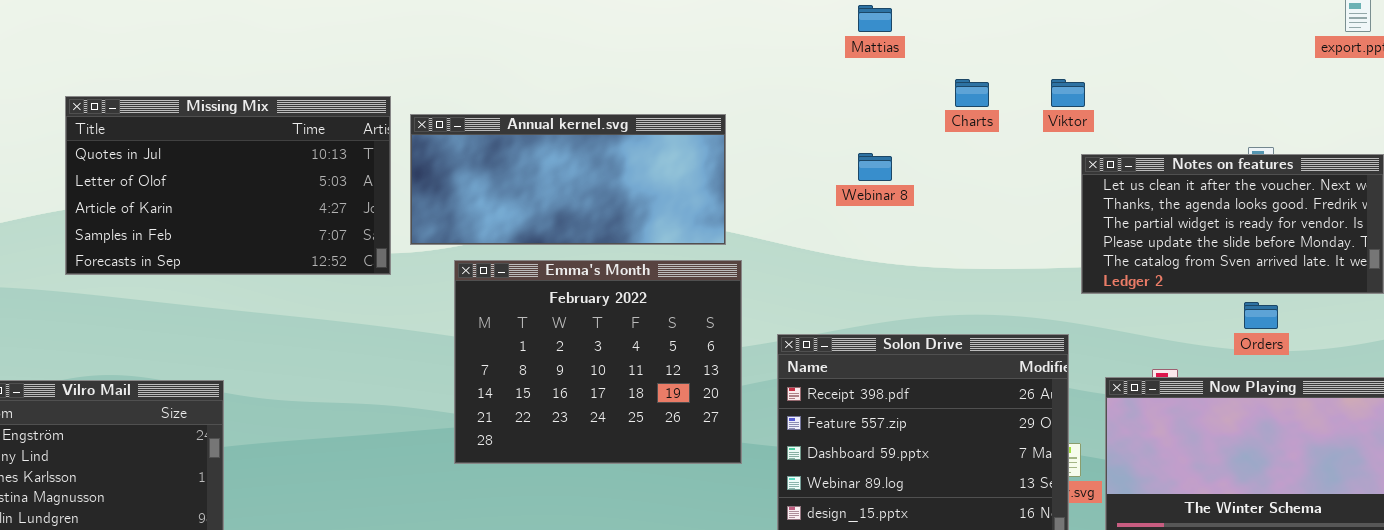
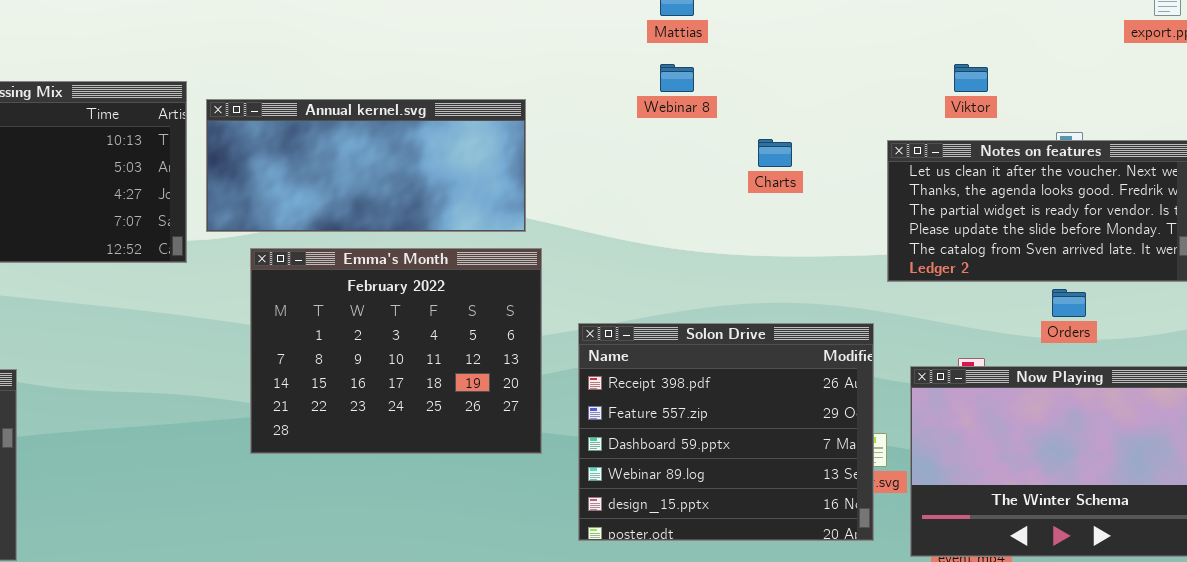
Charts: [955,79,989,107] -> [758,139,792,167], moved
Viktor: [1051,79,1085,107] -> [954,64,988,92], moved
Webinar 8: [858,153,892,181] -> [660,64,694,92], moved

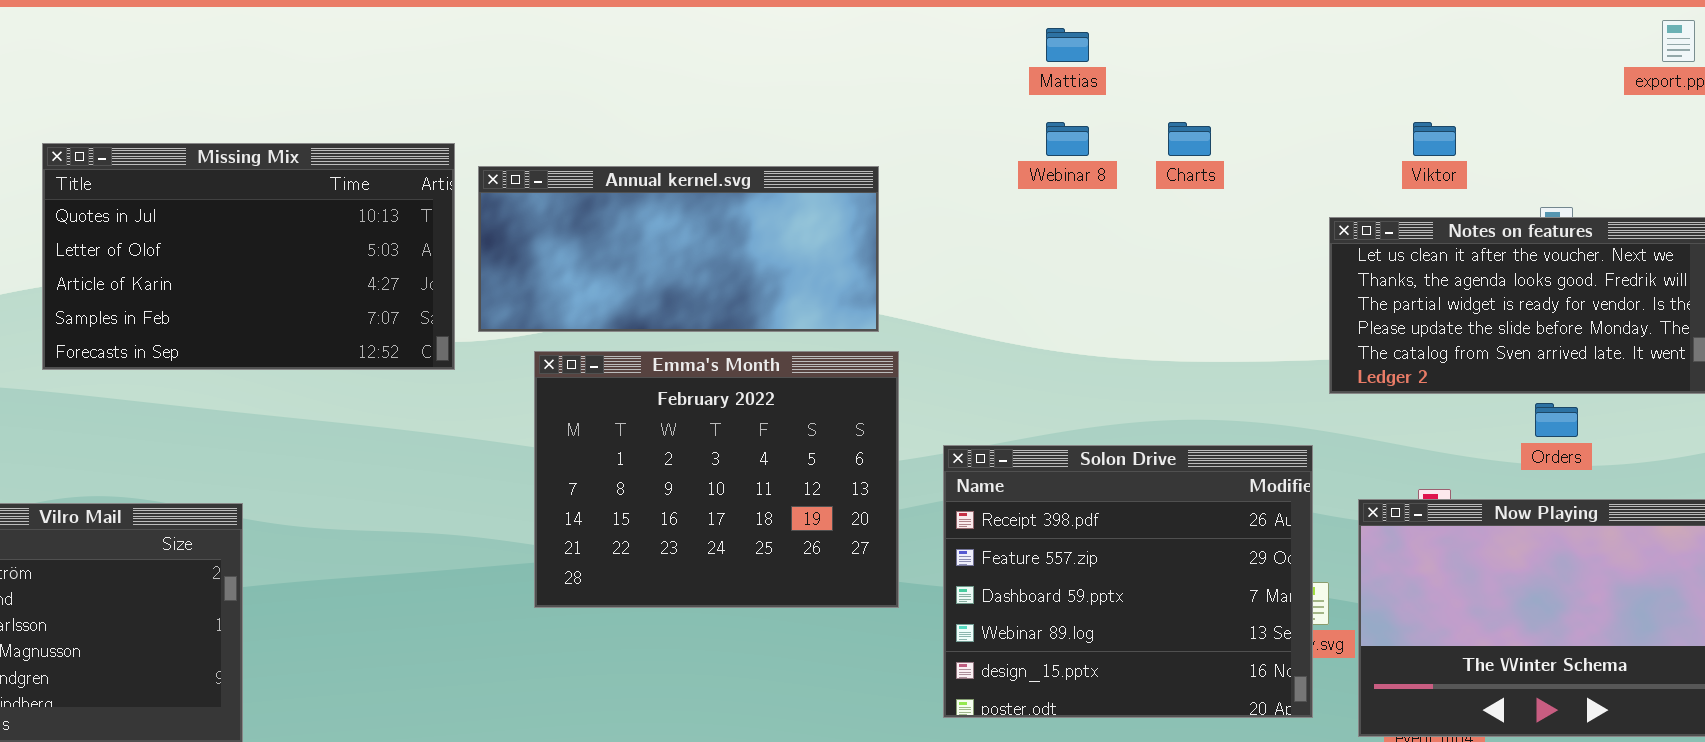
Charts: [758,139,792,167] -> [1168,122,1211,156], moved

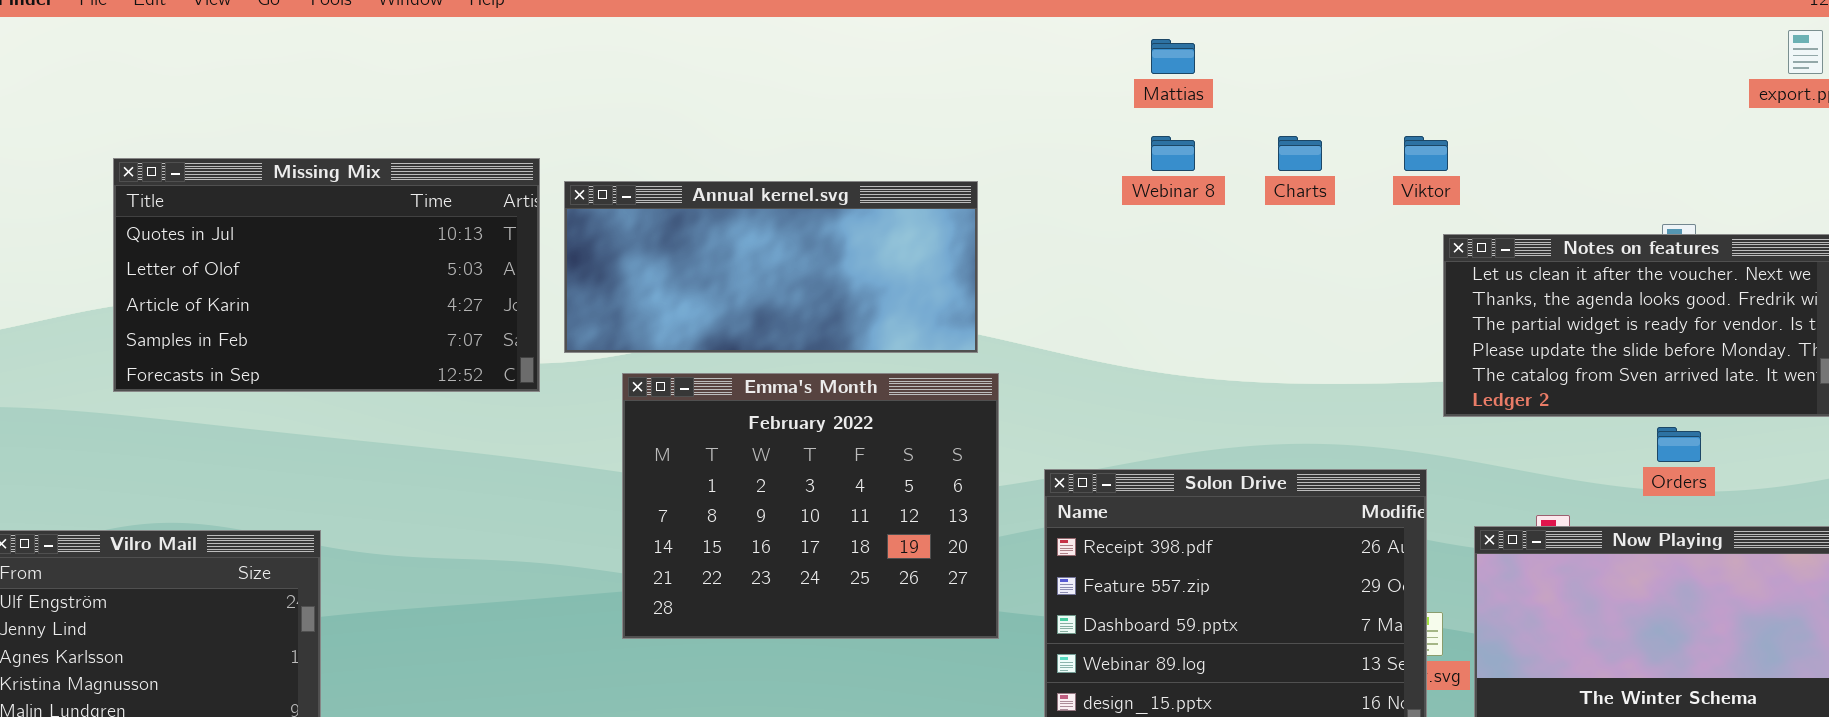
Viktor: [1413,122,1456,156] -> [1404,136,1448,171], moved

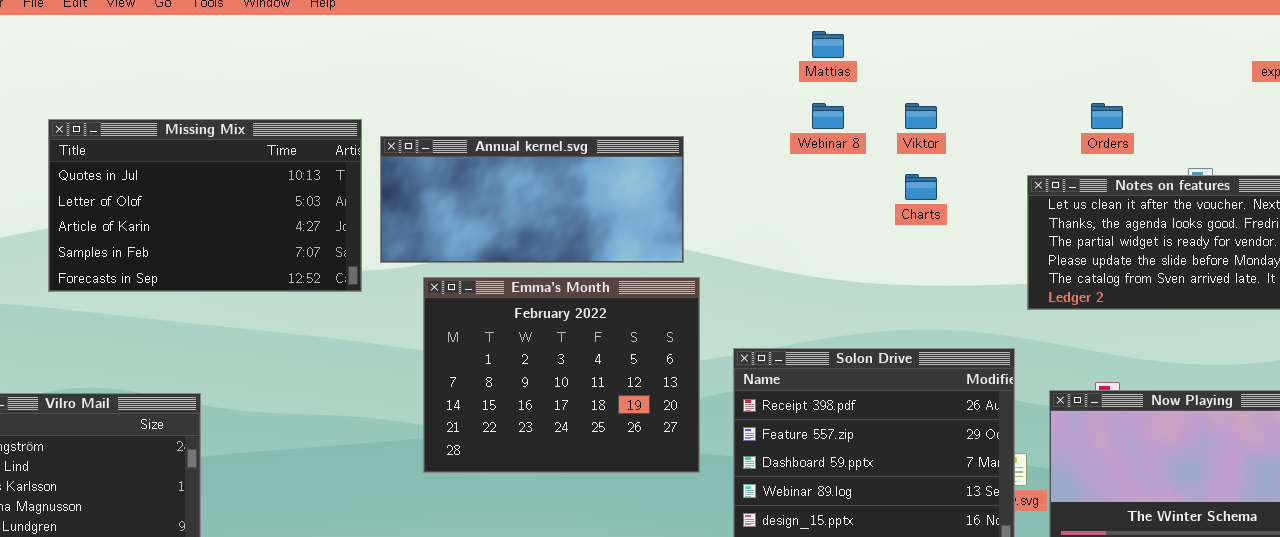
Charts: [1278,136,1322,171] -> [905,174,937,200], moved
Viktor: [1404,136,1448,171] -> [905,103,937,129], moved
Orders: [1657,427,1701,462] -> [1091,103,1123,129], moved

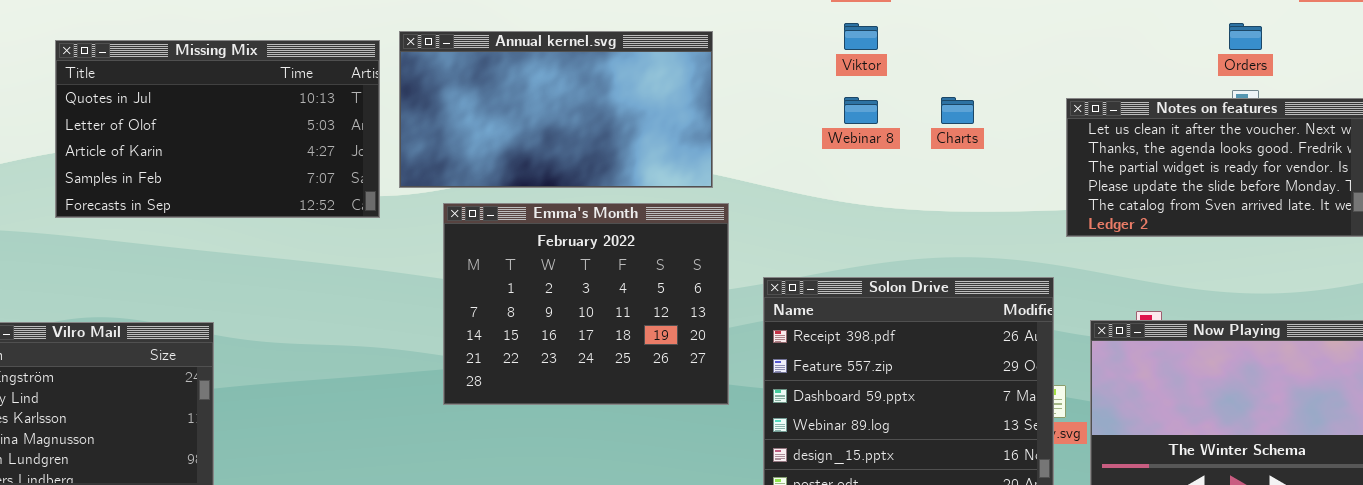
Webinar 8: [812,103,844,129] -> [844,97,878,124], moved
Viktor: [905,103,937,129] -> [844,23,878,50], moved
Orders: [1091,103,1123,129] -> [1229,23,1262,50], moved
Annual kernel.svg: [380,136,684,263] -> [399,31,713,188], resized

